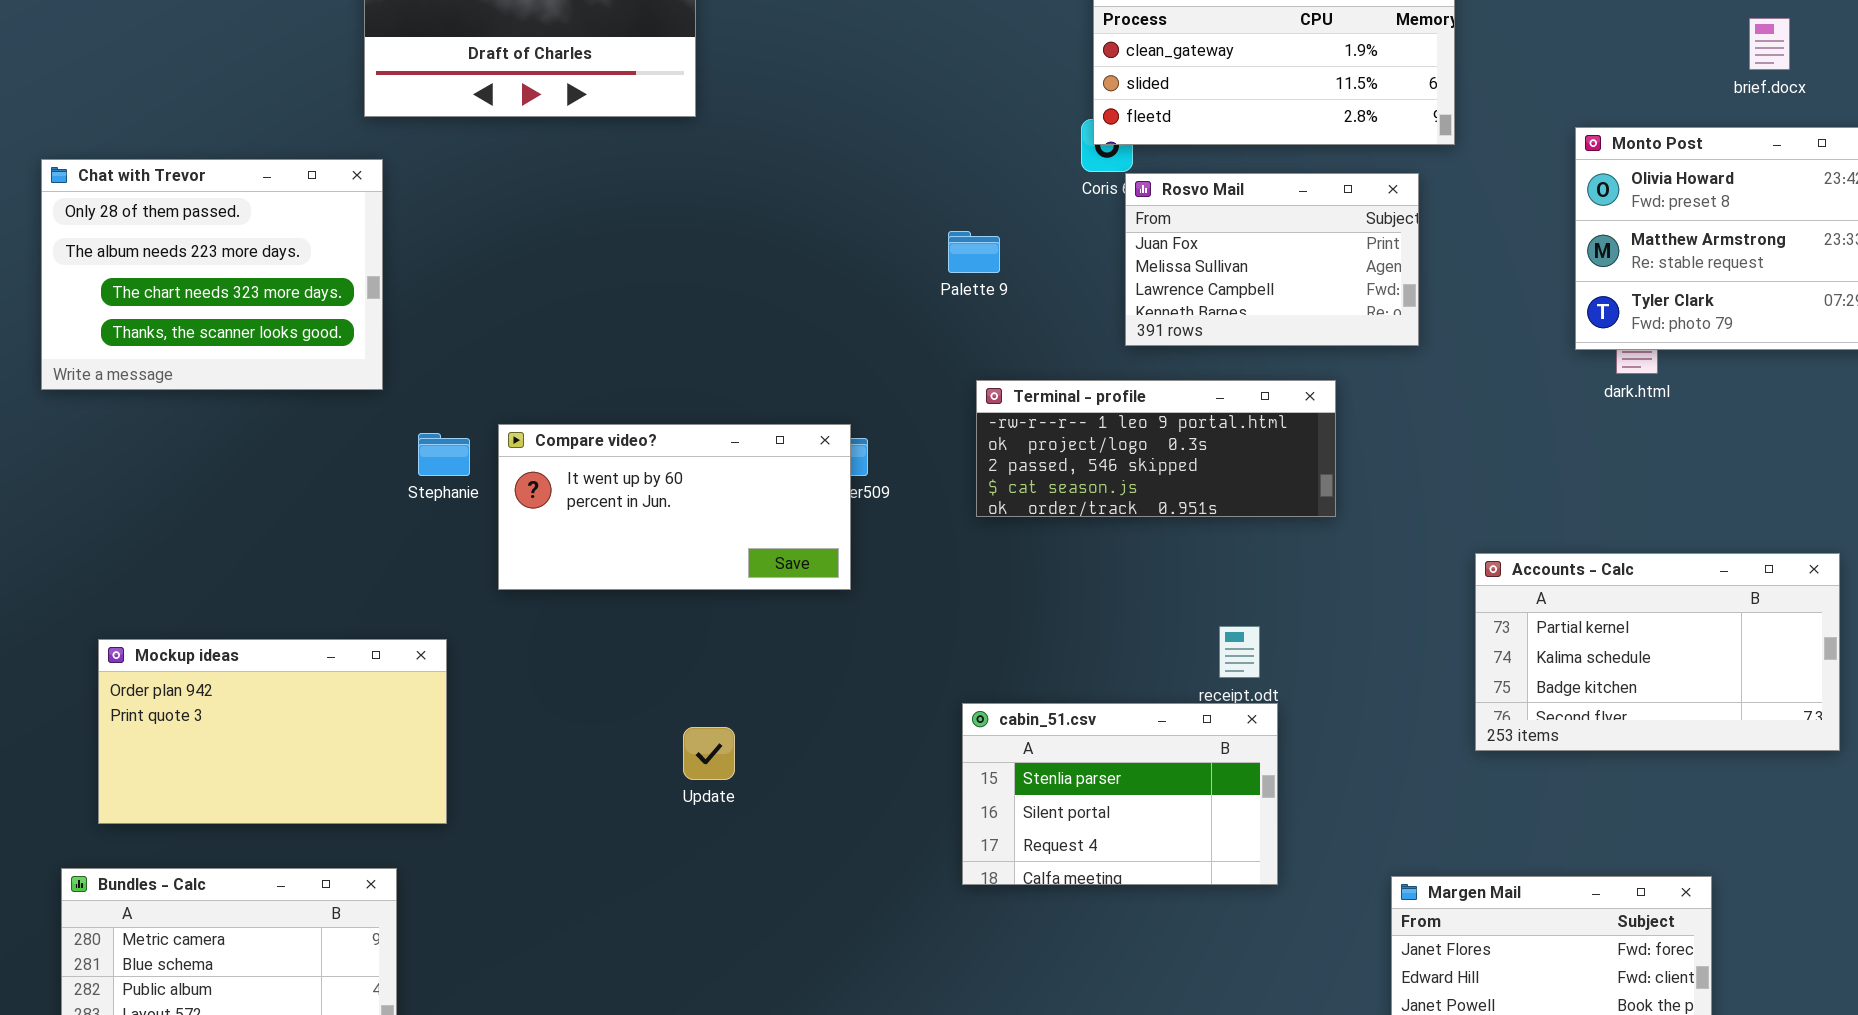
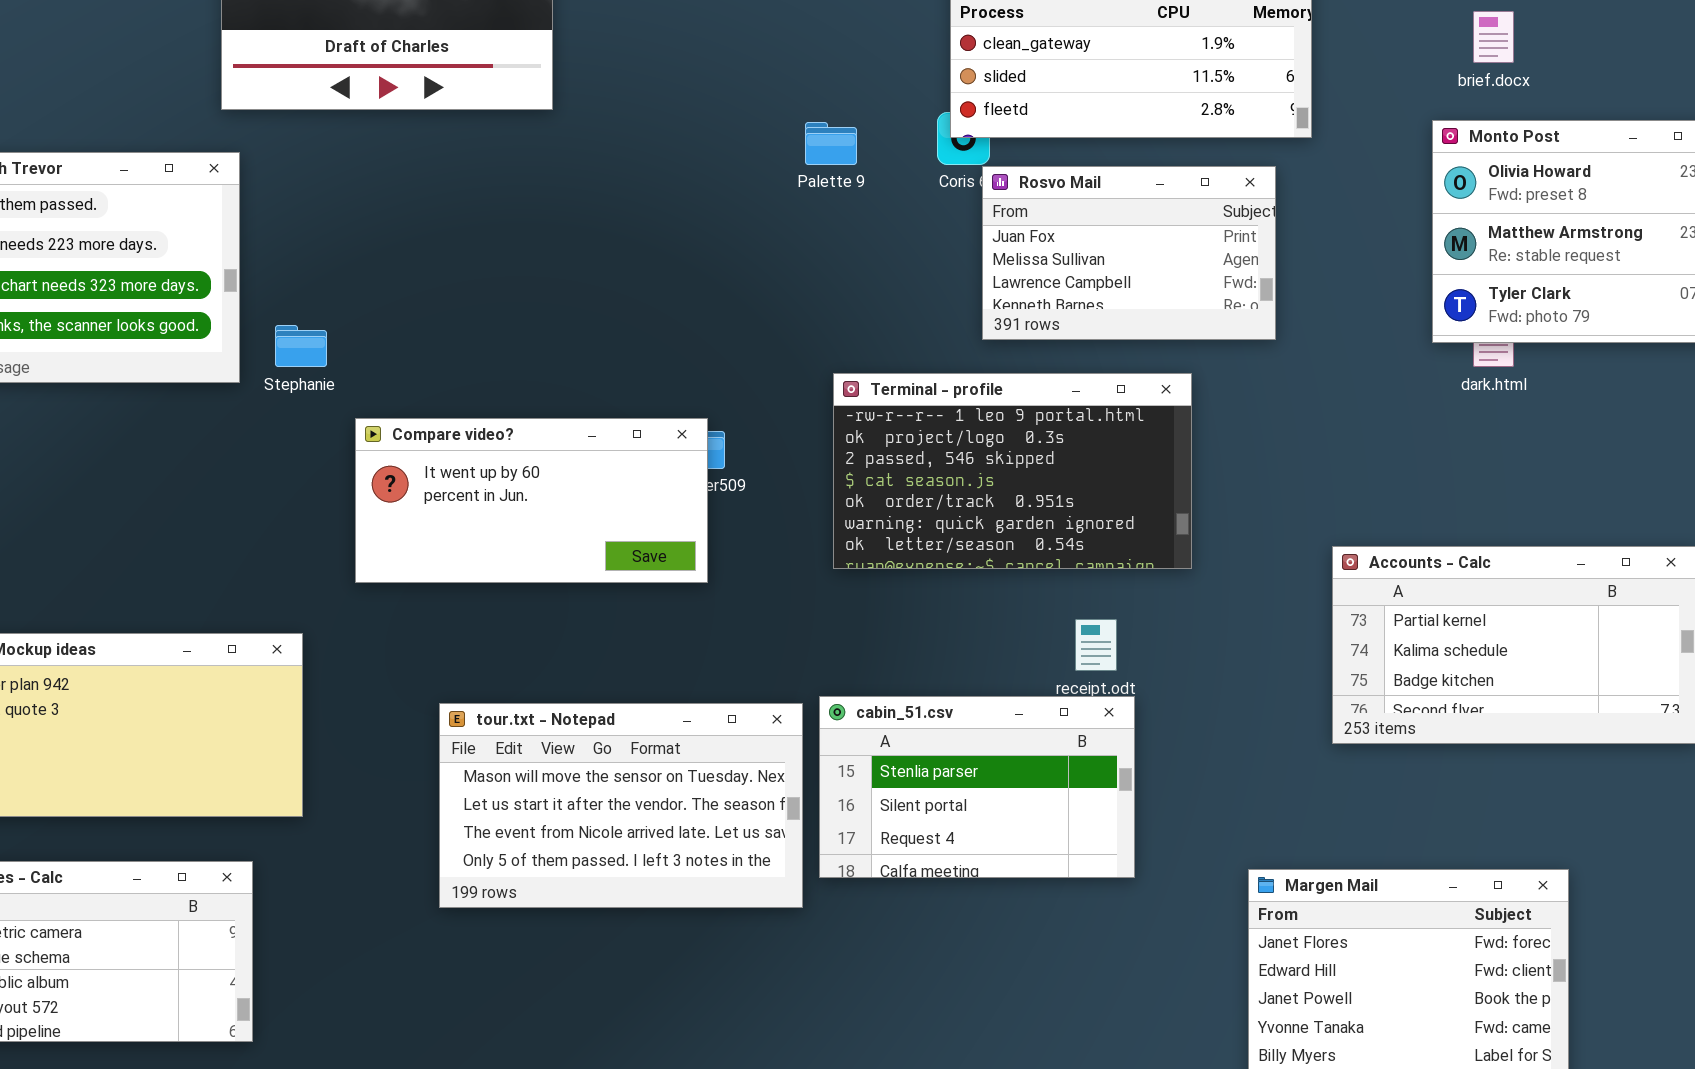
brief.docx: [1749,18,1790,70] -> [1473,11,1514,63], moved
Palette 9: [948,231,1000,273] -> [805,122,857,165], moved
Terminal - profile: [976,380,1336,517] -> [833,373,1192,569], resized
Stephanie: [418,433,470,476] -> [275,325,327,367], moved
tour.txt - Notepad: none -> [439,703,803,908], opened

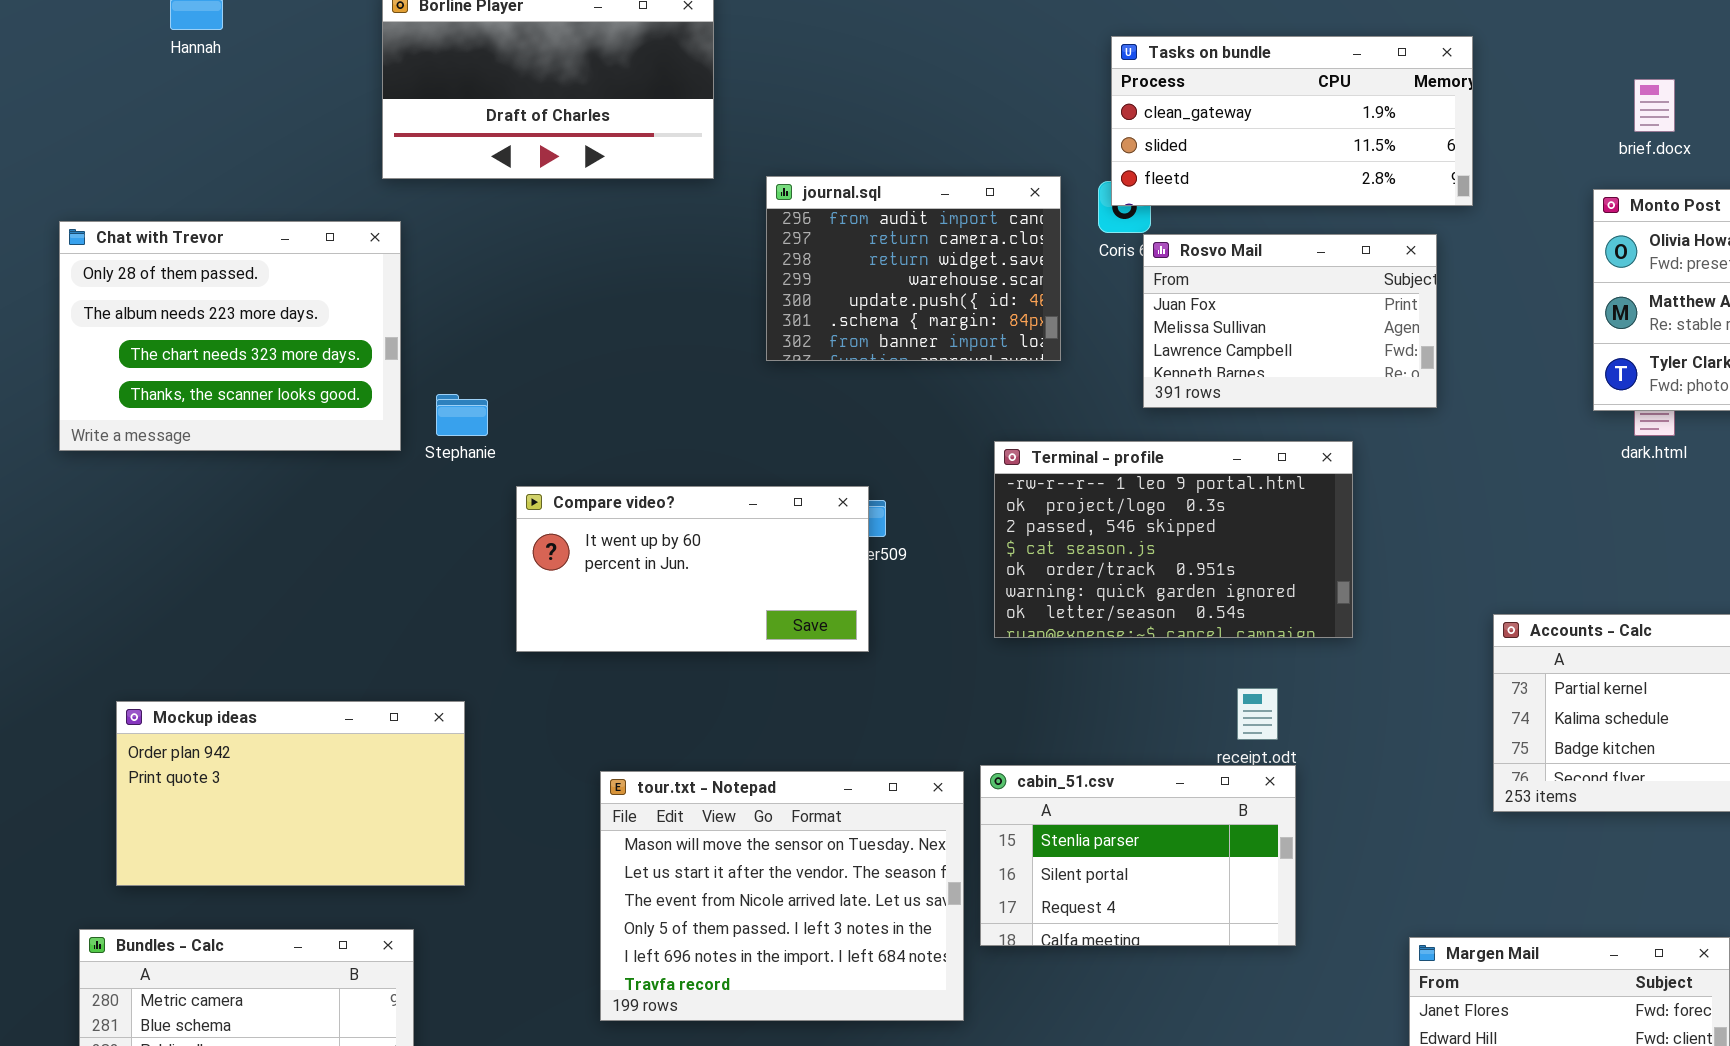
journal.sql: none -> [766,176,1061,361], opened
tour.txt - Notepad: [439,703,803,908] -> [600,771,964,1021], resized

